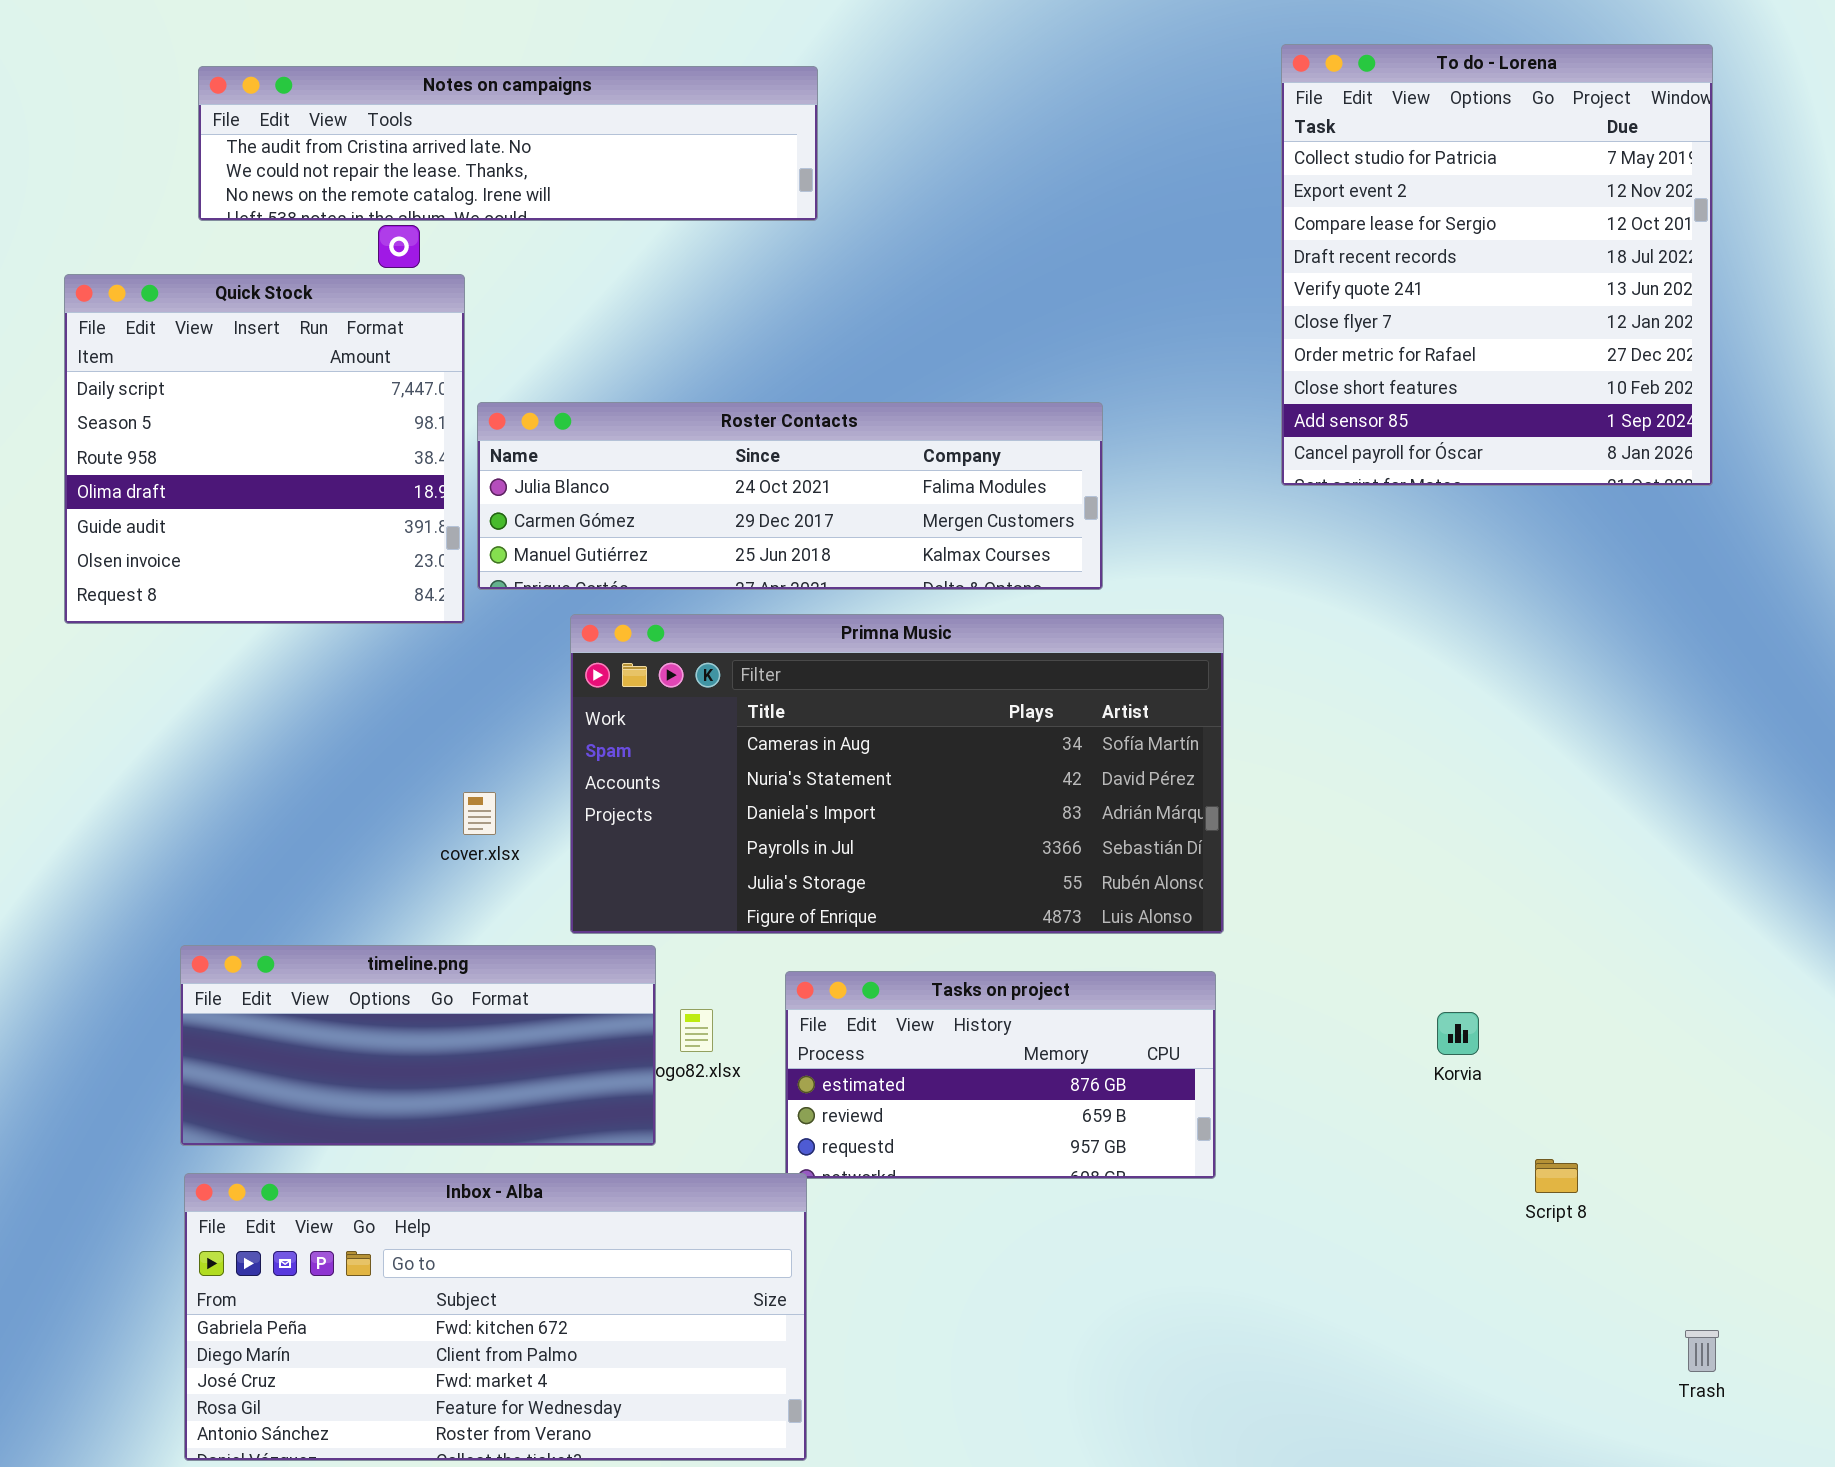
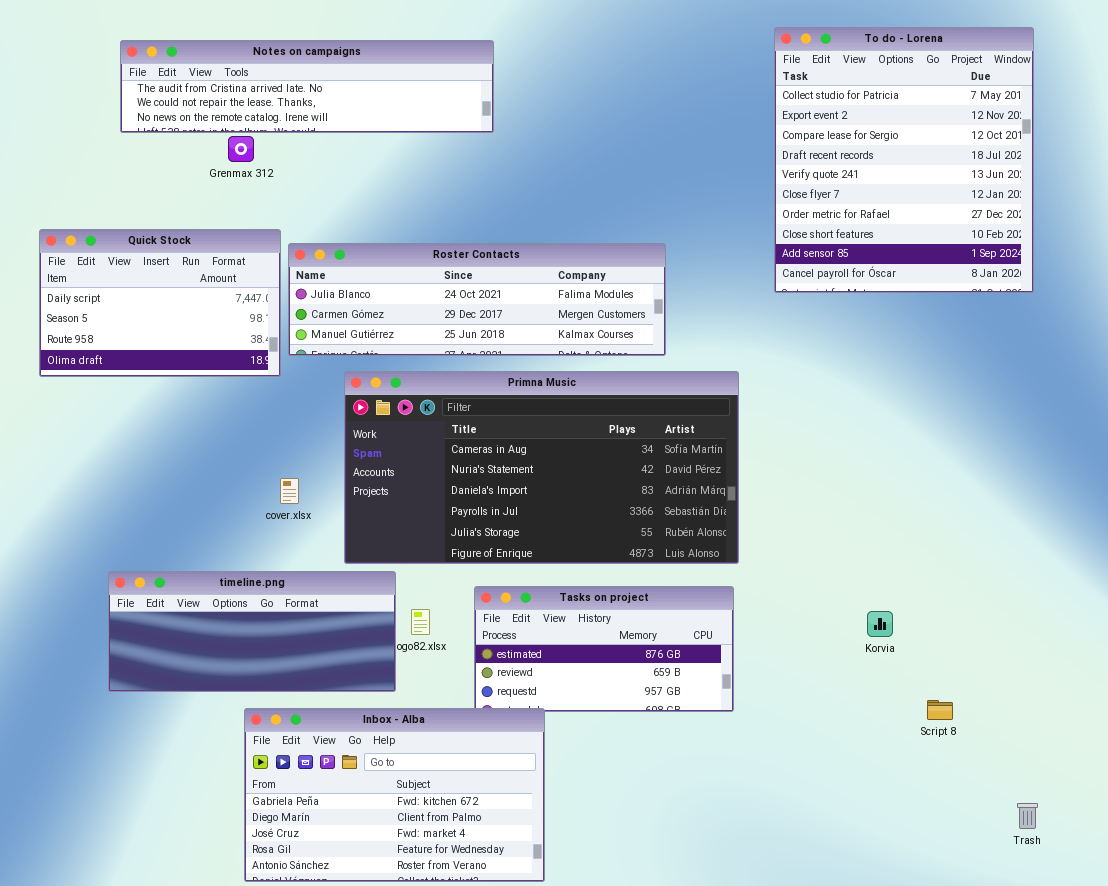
Quick Stock: [64,274,465,624] -> [39,229,281,377], resized
Inbox - Alba: [184,1173,807,1461] -> [244,708,545,882], moved, resized

